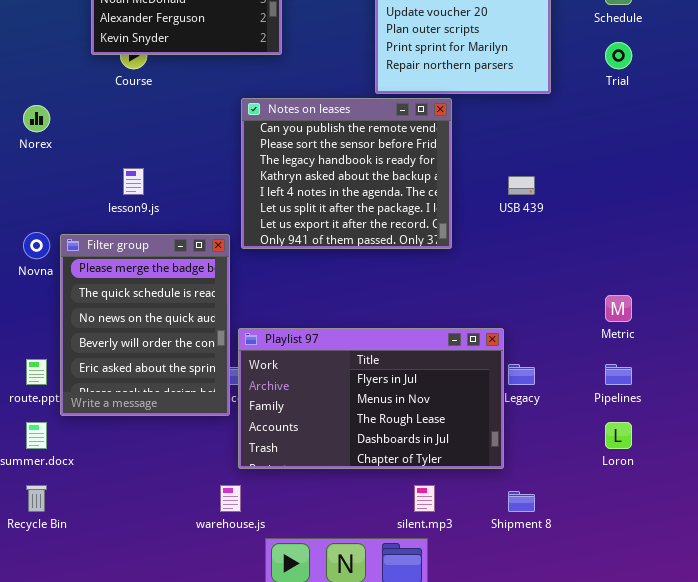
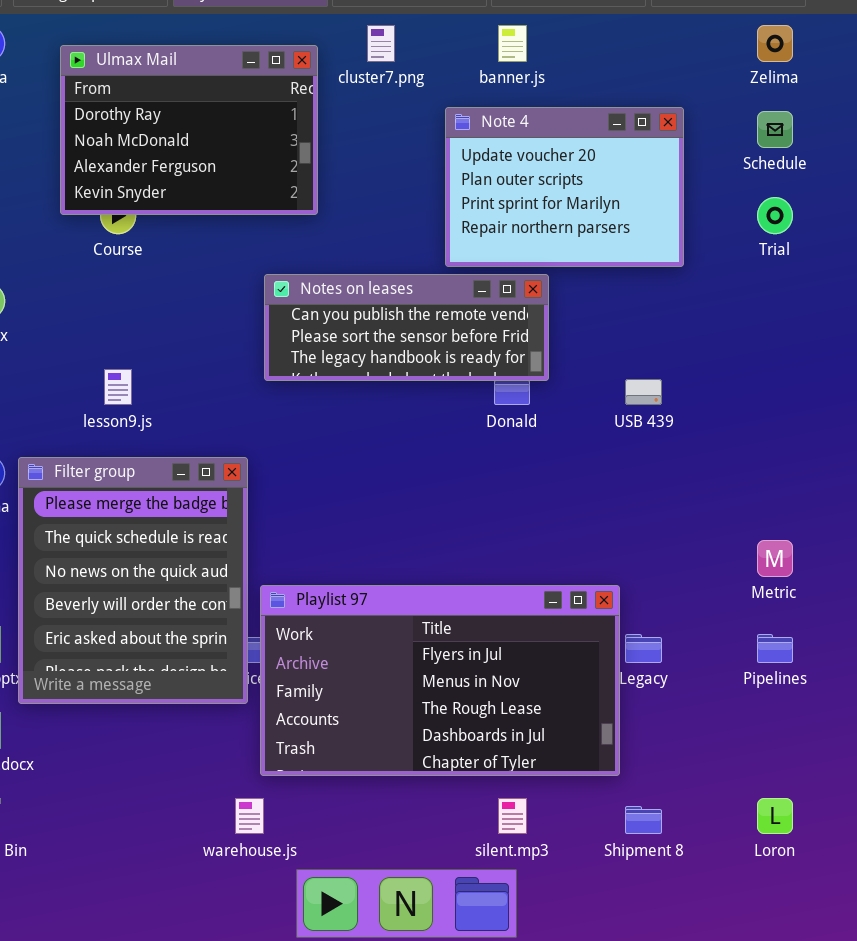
Notes on leases: [241,98,452,249] -> [264,274,549,381], resized
Loron: [605,422,632,449] -> [757,798,793,834], moved

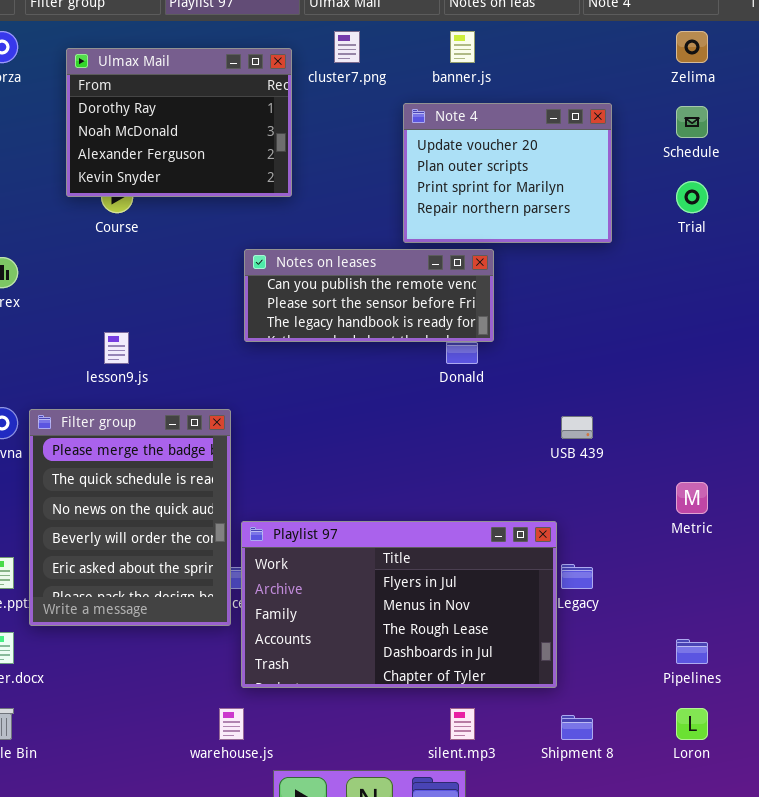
USB 439: [625,379,662,405] -> [561,416,593,439], moved
Pipelines: [757,634,793,663] -> [676,639,708,664], moved

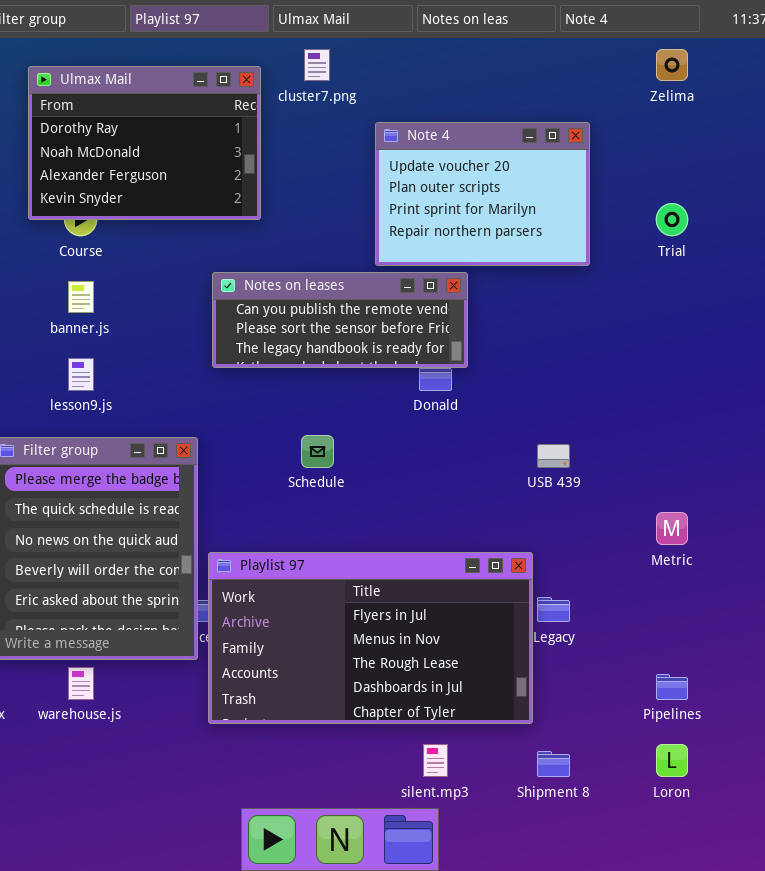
banner.js: [450,31,475,63] -> [68,281,94,313], moved
Schedule: [676,106,708,138] -> [301,435,334,468], moved
warehouse.js: [219,708,244,740] -> [68,667,94,700], moved

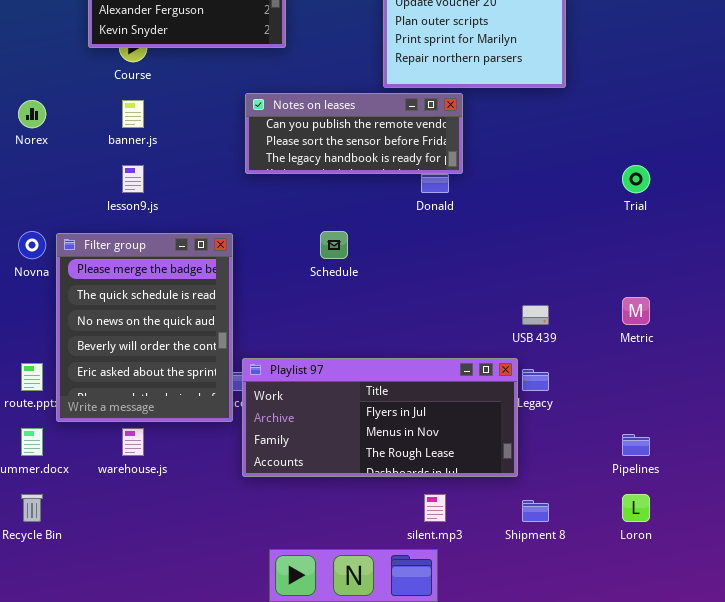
Trial: [656,203,688,236] -> [622,165,650,193], moved
USB 439: [537,444,570,468] -> [522,305,549,325], moved
Playlist 97: [208,552,533,724] -> [242,358,518,477], resized

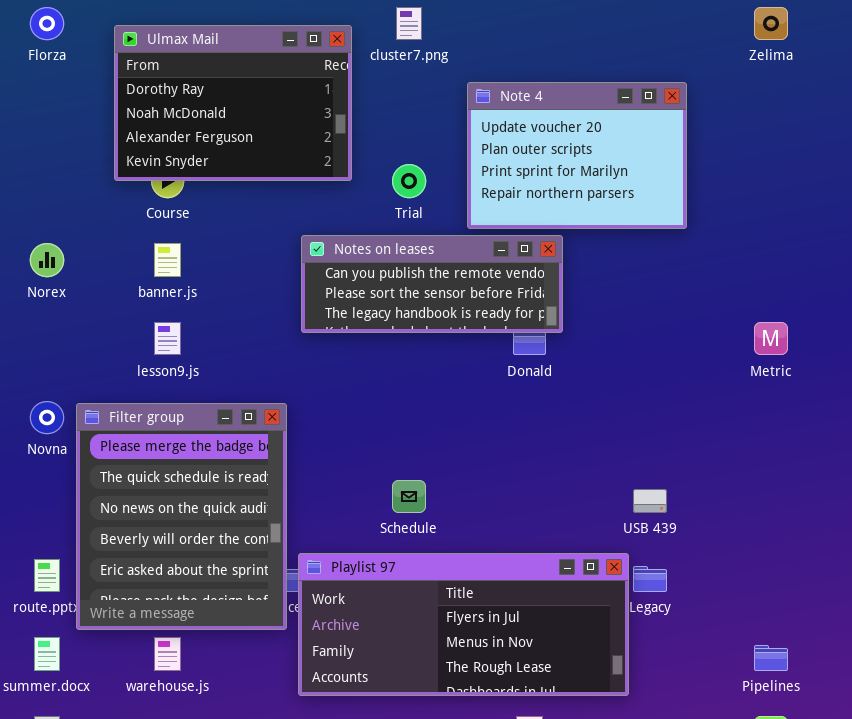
Trial: [622,165,650,193] -> [392,164,426,198], moved
Schedule: [320,231,348,259] -> [392,480,426,513], moved
Metric: [622,297,650,325] -> [754,322,788,355], moved

